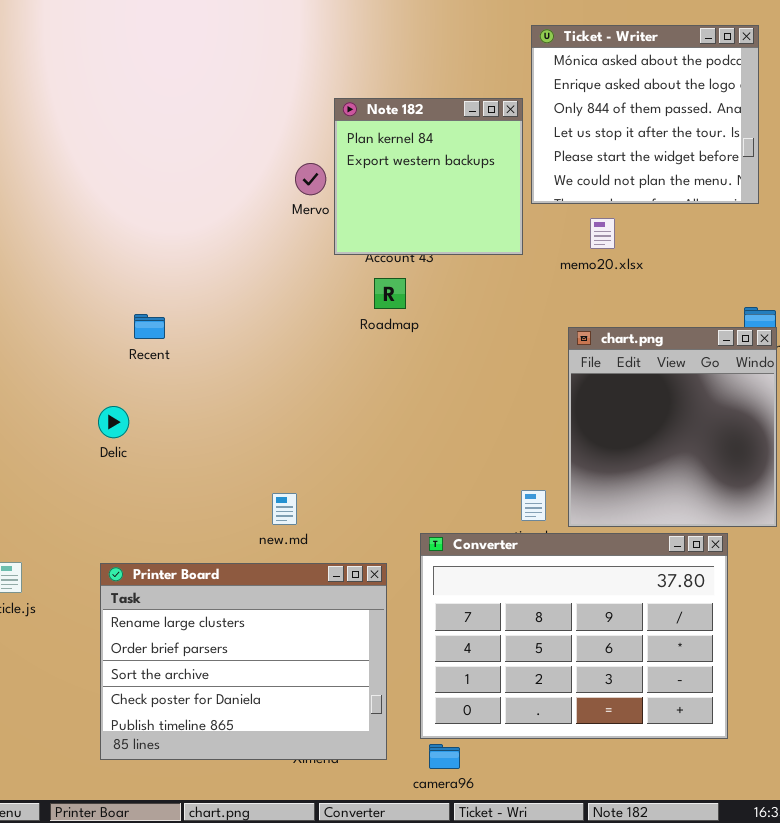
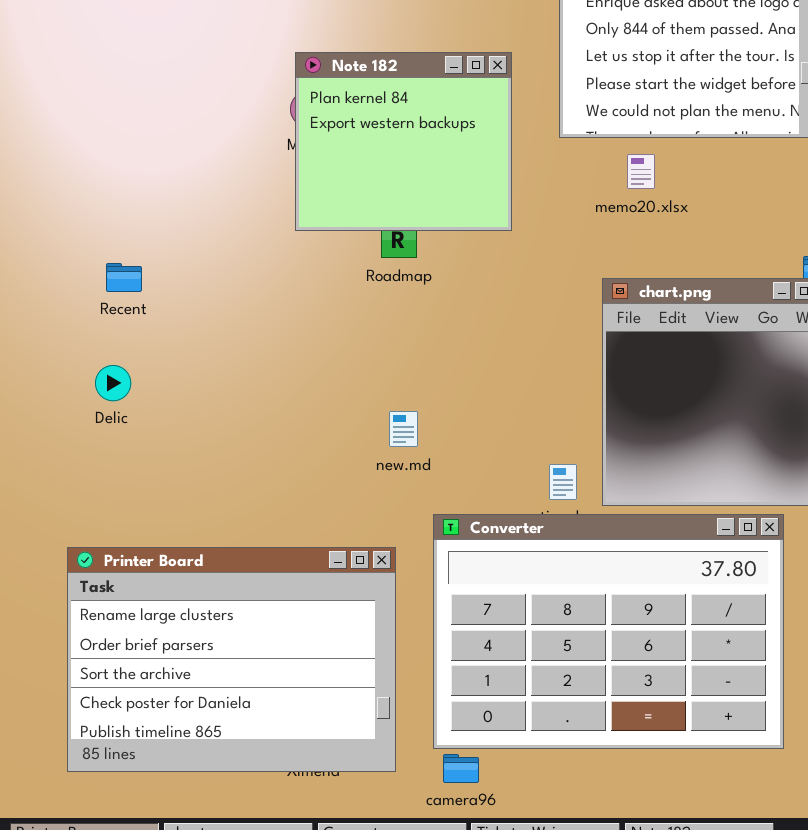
Note 182: [334,98,523,255] -> [295,52,512,231], moved
Delic: [98,406,129,438] -> [95,365,131,401], moved
new.md: [272,493,297,525] -> [389,411,418,447], moved

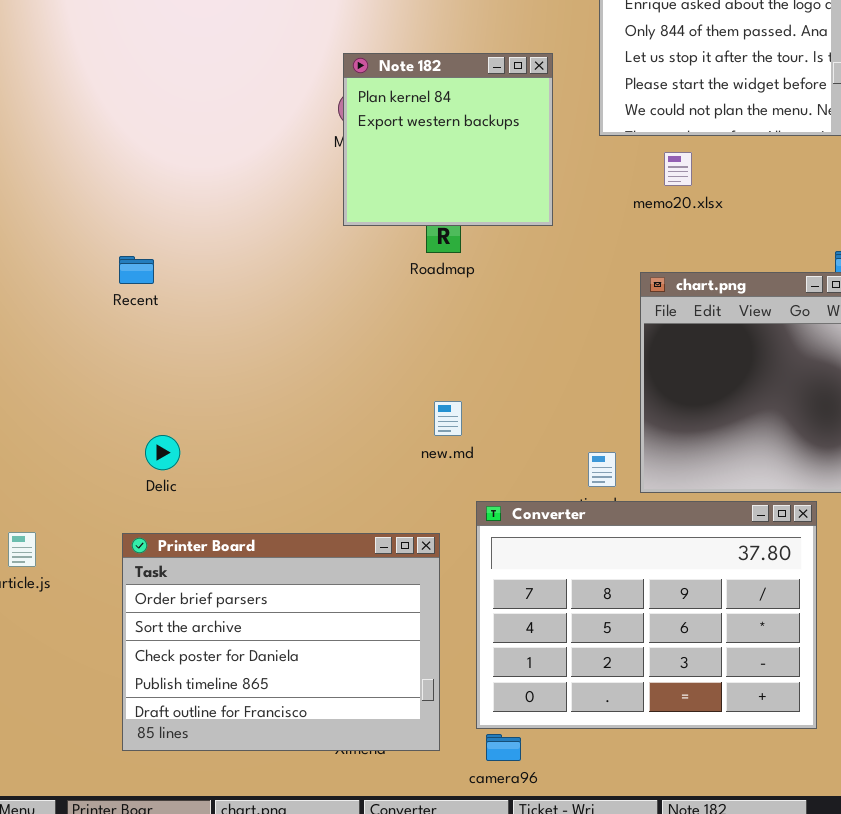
Recent: [106,263,142,292] -> [119,256,154,284], moved
Delic: [95,365,131,401] -> [145,435,180,470], moved
Printer Board: [67,547,396,772] -> [122,533,440,751], scrolled down 1 row

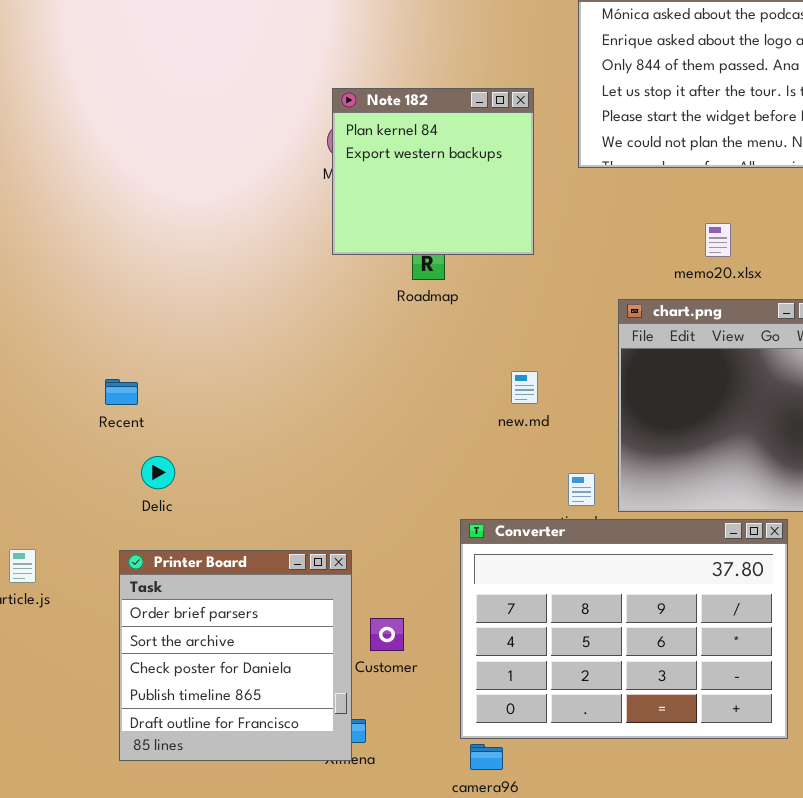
memo20.xlsx: [664,152,692,186] -> [705,223,731,257], moved
Recent: [119,256,154,284] -> [105,379,138,405], moved
new.md: [434,401,462,436] -> [511,371,538,404], moved
Printer Board: [122,533,440,751] -> [119,550,352,761], resized

